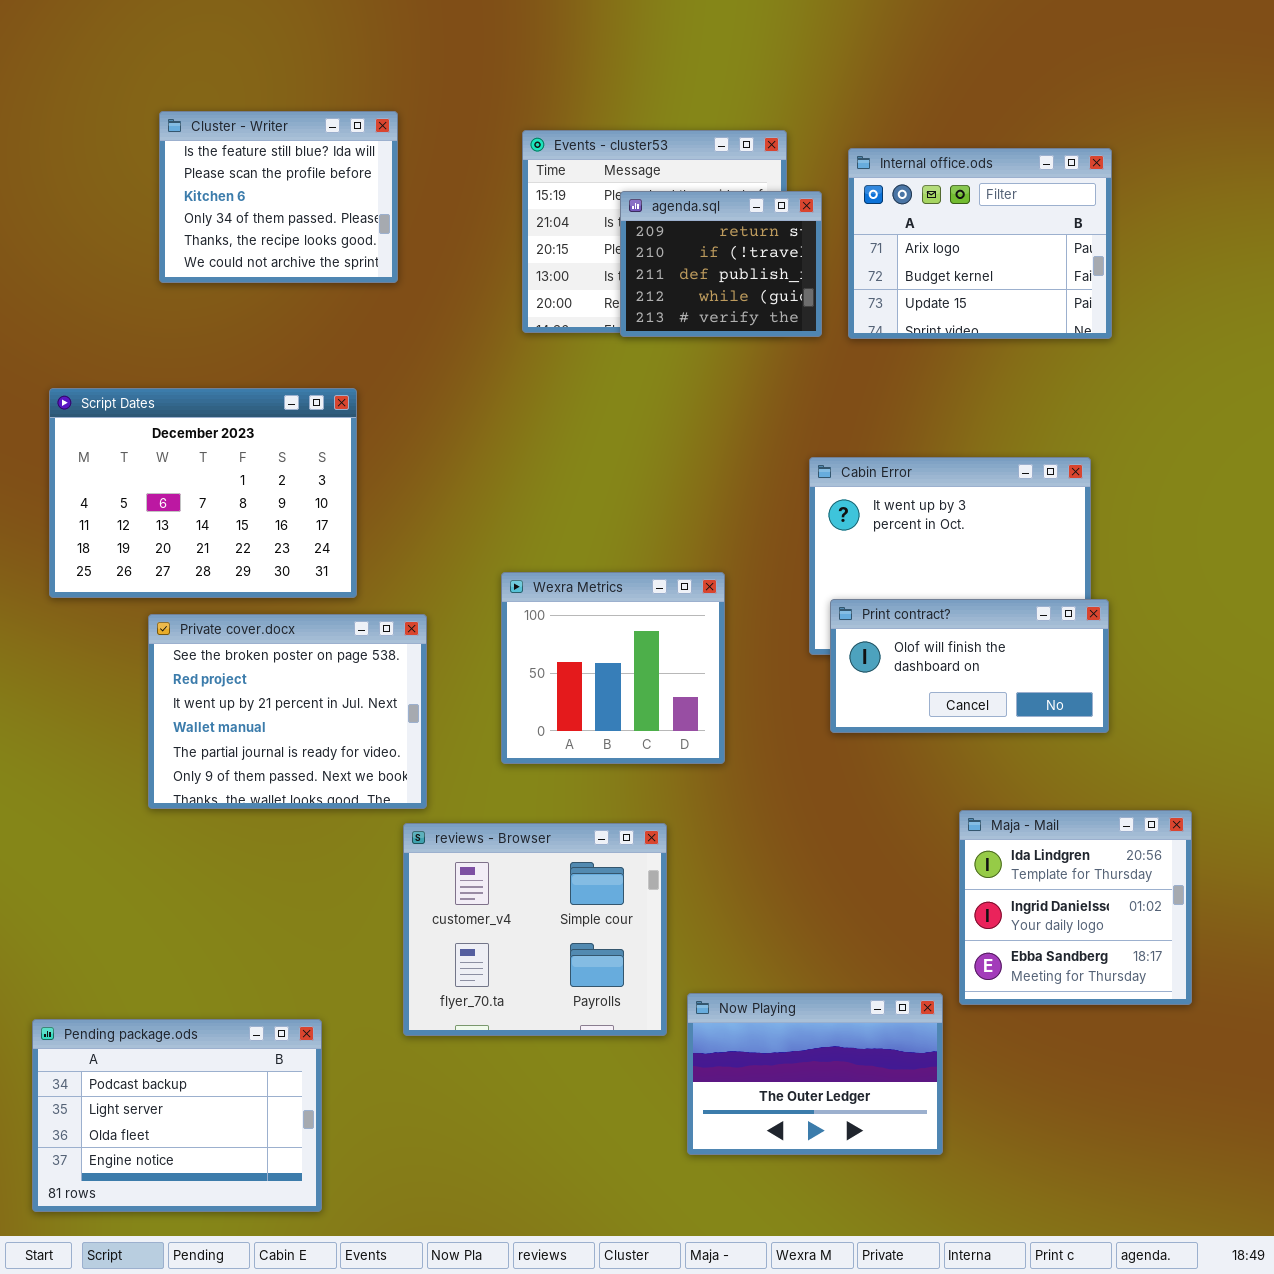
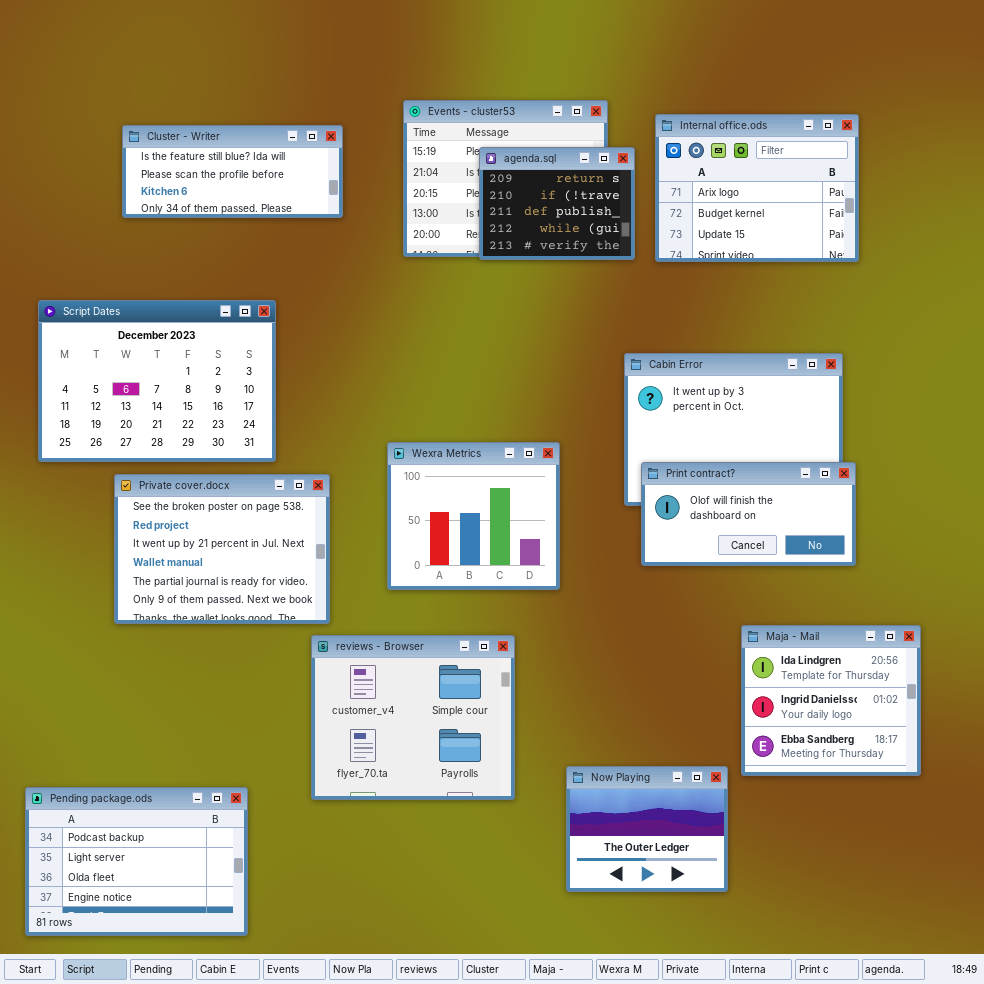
Cluster - Writer: [159,111,398,283] -> [122,125,343,218], resized
Now Playing: [687,993,943,1155] -> [566,766,728,892], resized

